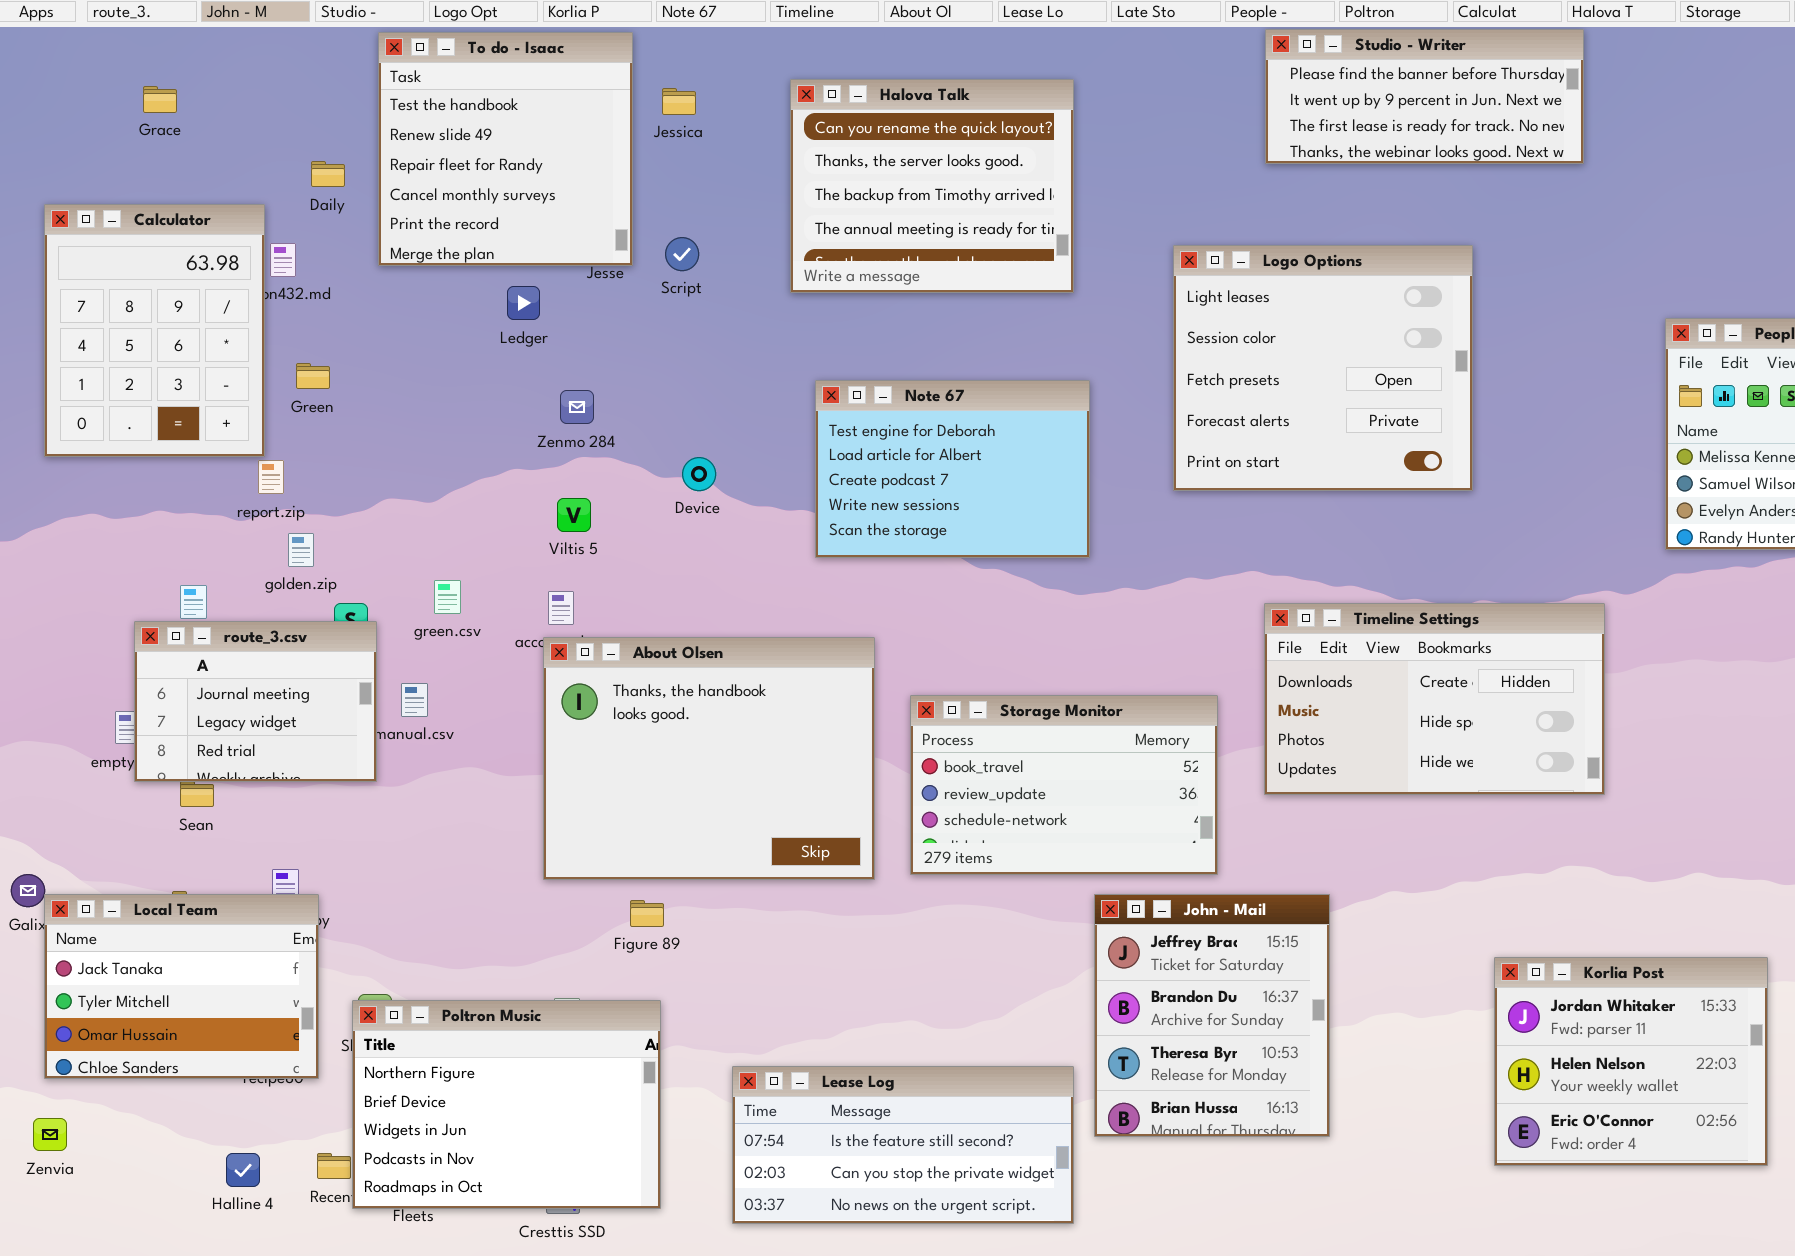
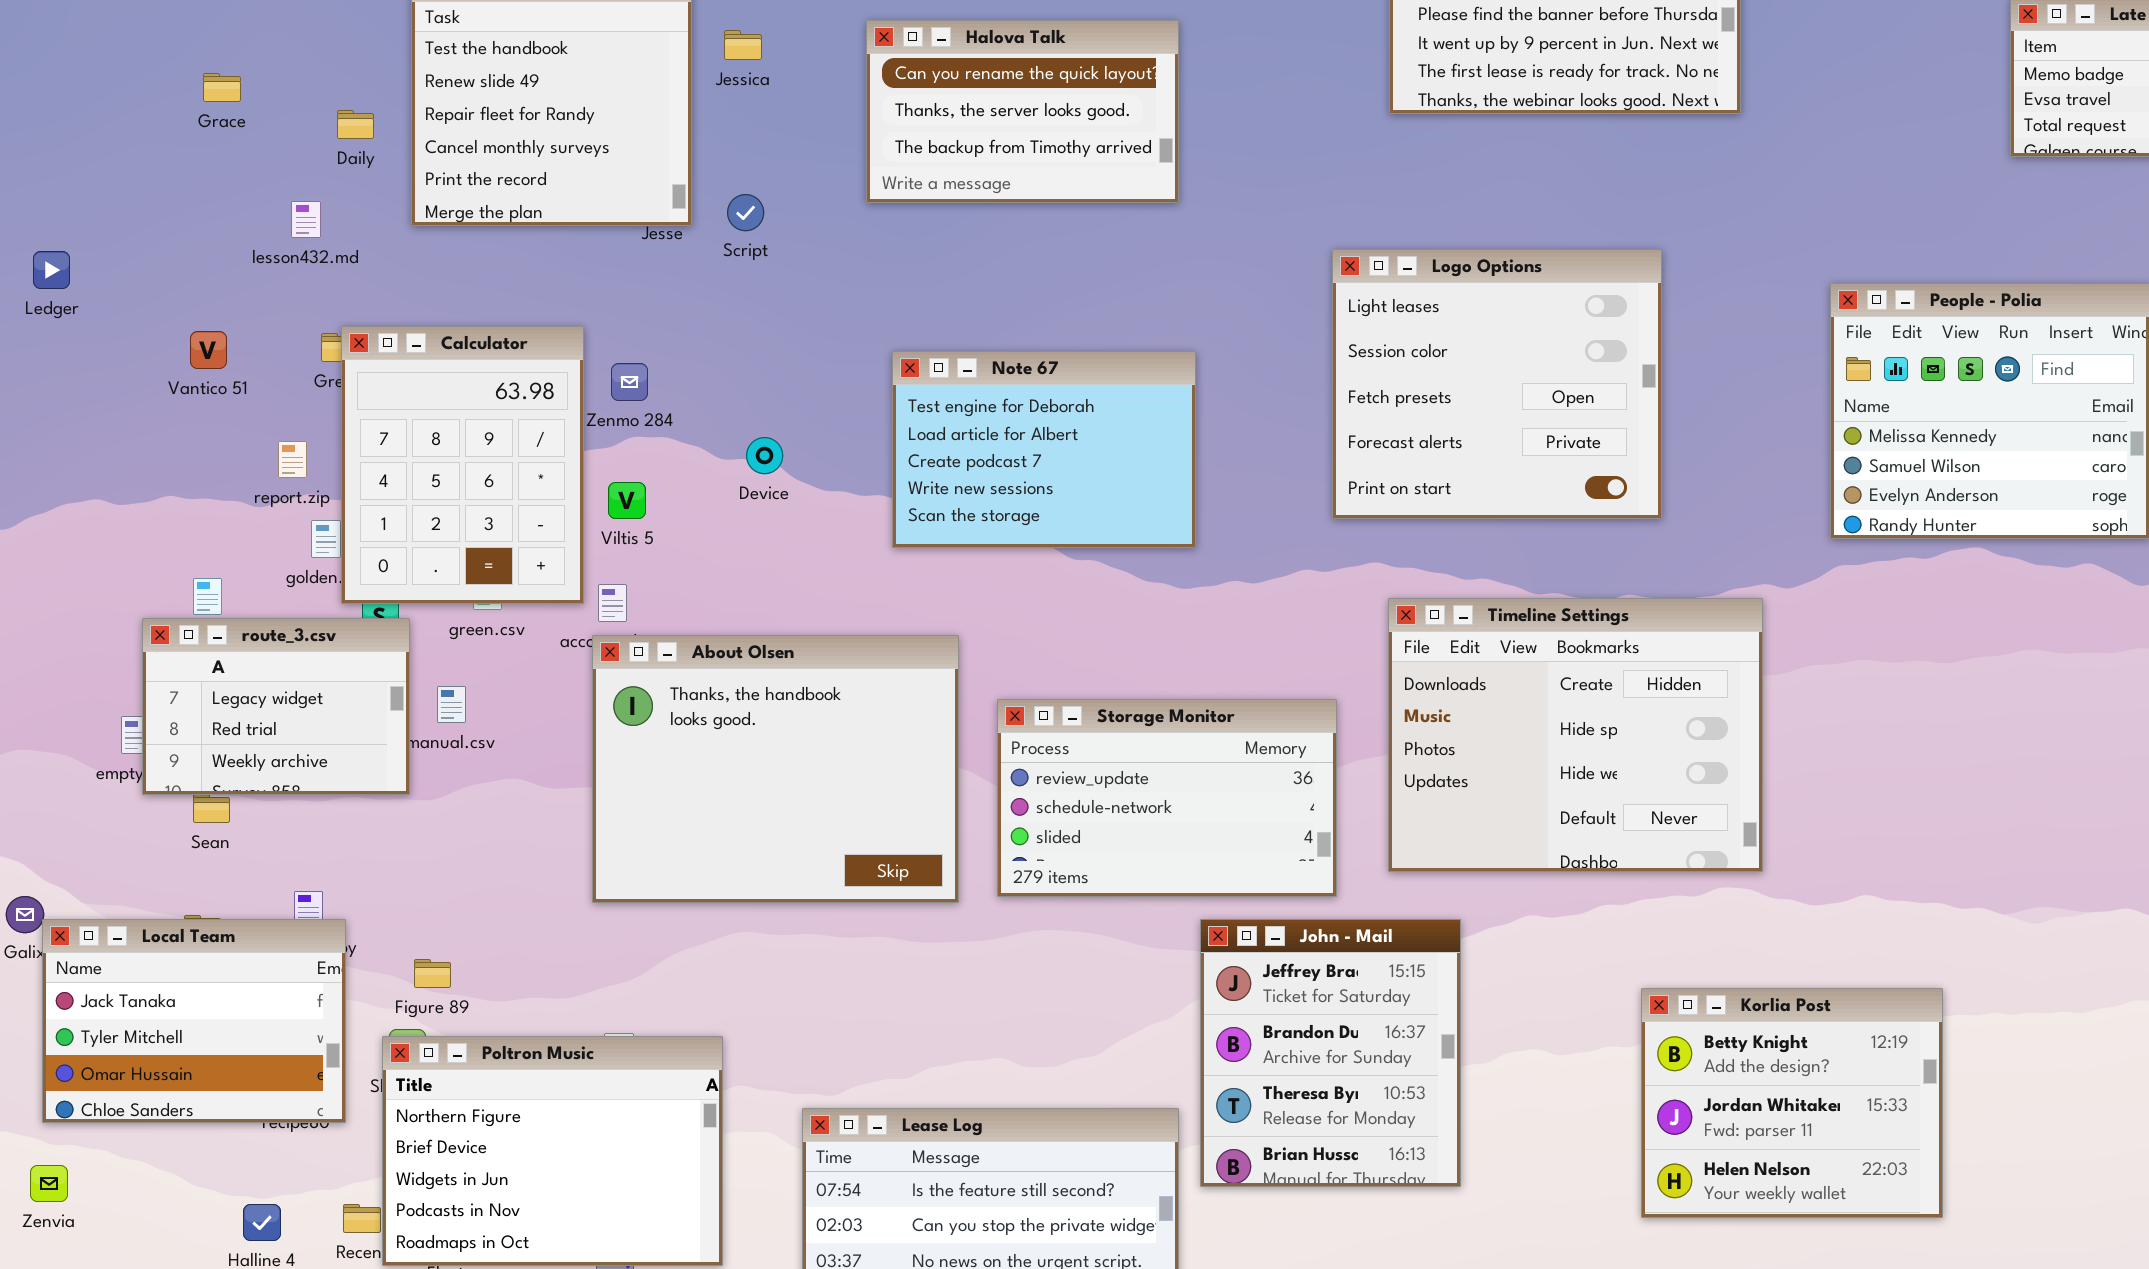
Halova Talk: [790,79,1074,293] -> [866,20,1179,203], resized
Grace: [143,86,177,113] -> [203,73,241,102], moved
Calculator: [44,204,265,457] -> [341,326,584,604], moved
Logo Options: [1173,245,1473,491] -> [1332,249,1662,519], moved
Ledger: [507,286,540,320] -> [33,251,70,289], moved
Timeline Settings: [1264,603,1605,795] -> [1388,598,1763,872], resized
route_3.csv: [134,621,377,782] -> [142,618,410,795], scrolled down 1 row
Storage Monitor: [910,695,1218,875] -> [997,699,1337,897], scrolled down 1 row
Figure 89: [630,900,664,927] -> [414,959,451,988], moved
Korlia Post: [1494,957,1768,1166] -> [1641,988,1943,1218], scrolled up 1 row

